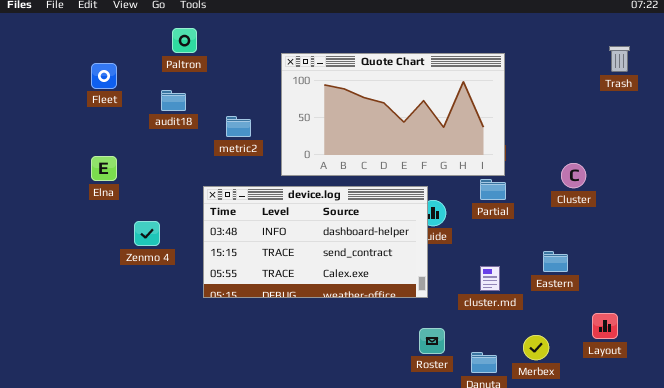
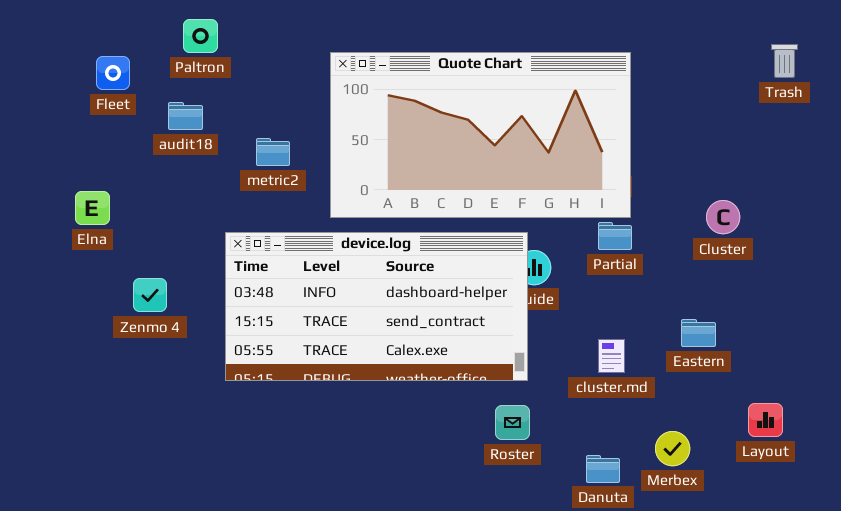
Fleet: [91,63,117,89] -> [96,56,130,90], moved
Roster: [419,328,445,354] -> [495,405,530,440], moved

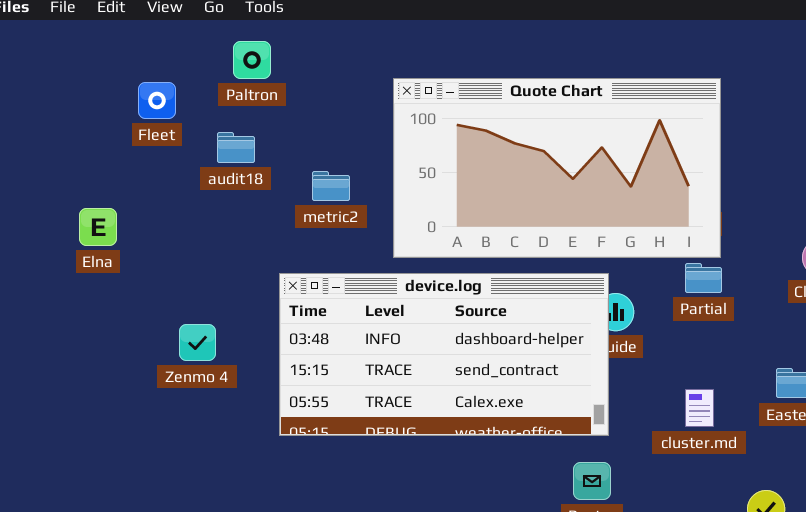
Elna: [75,191,110,225] -> [79,208,117,246], moved

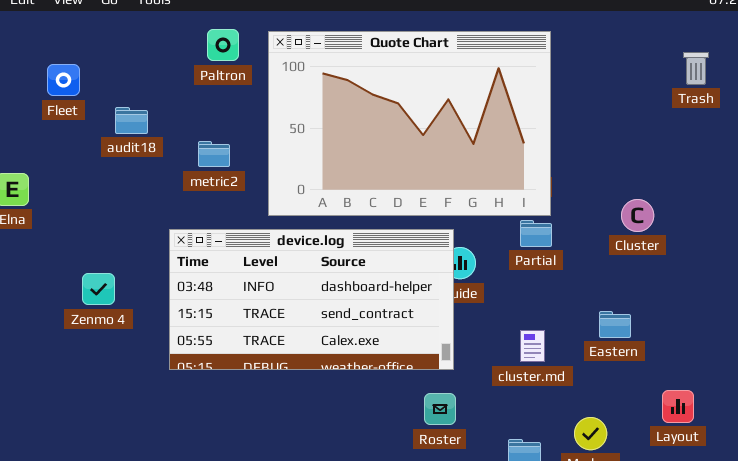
Paltron: [233,41,271,79] -> [207,29,239,61], moved
Quote Chart: [393,78,721,258] -> [268,31,551,216], resized

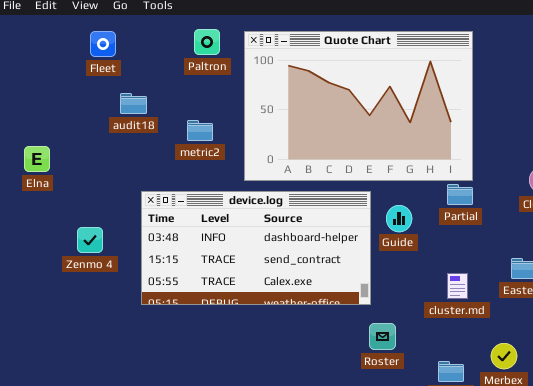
Fleet: [47,64,80,96] -> [90,31,116,57], moved
device.log: [169,229,454,370] -> [141,191,371,305], moved
Zenmo 4: [82,273,115,305] -> [77,227,103,253], moved

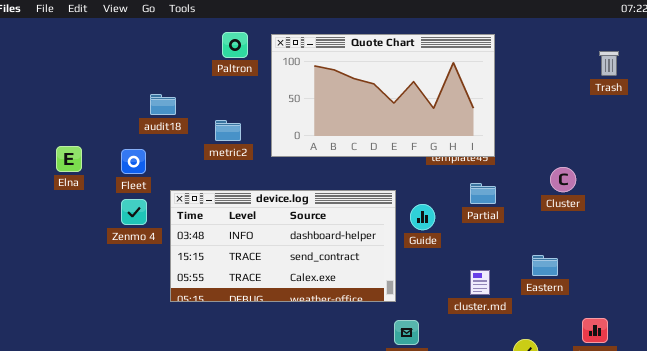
Fleet: [90,31,116,57] -> [121,149,146,174], moved
Quote Chart: [244,31,473,181] -> [271,34,495,157], resized
Zenmo 4: [77,227,103,253] -> [121,199,147,225], moved

